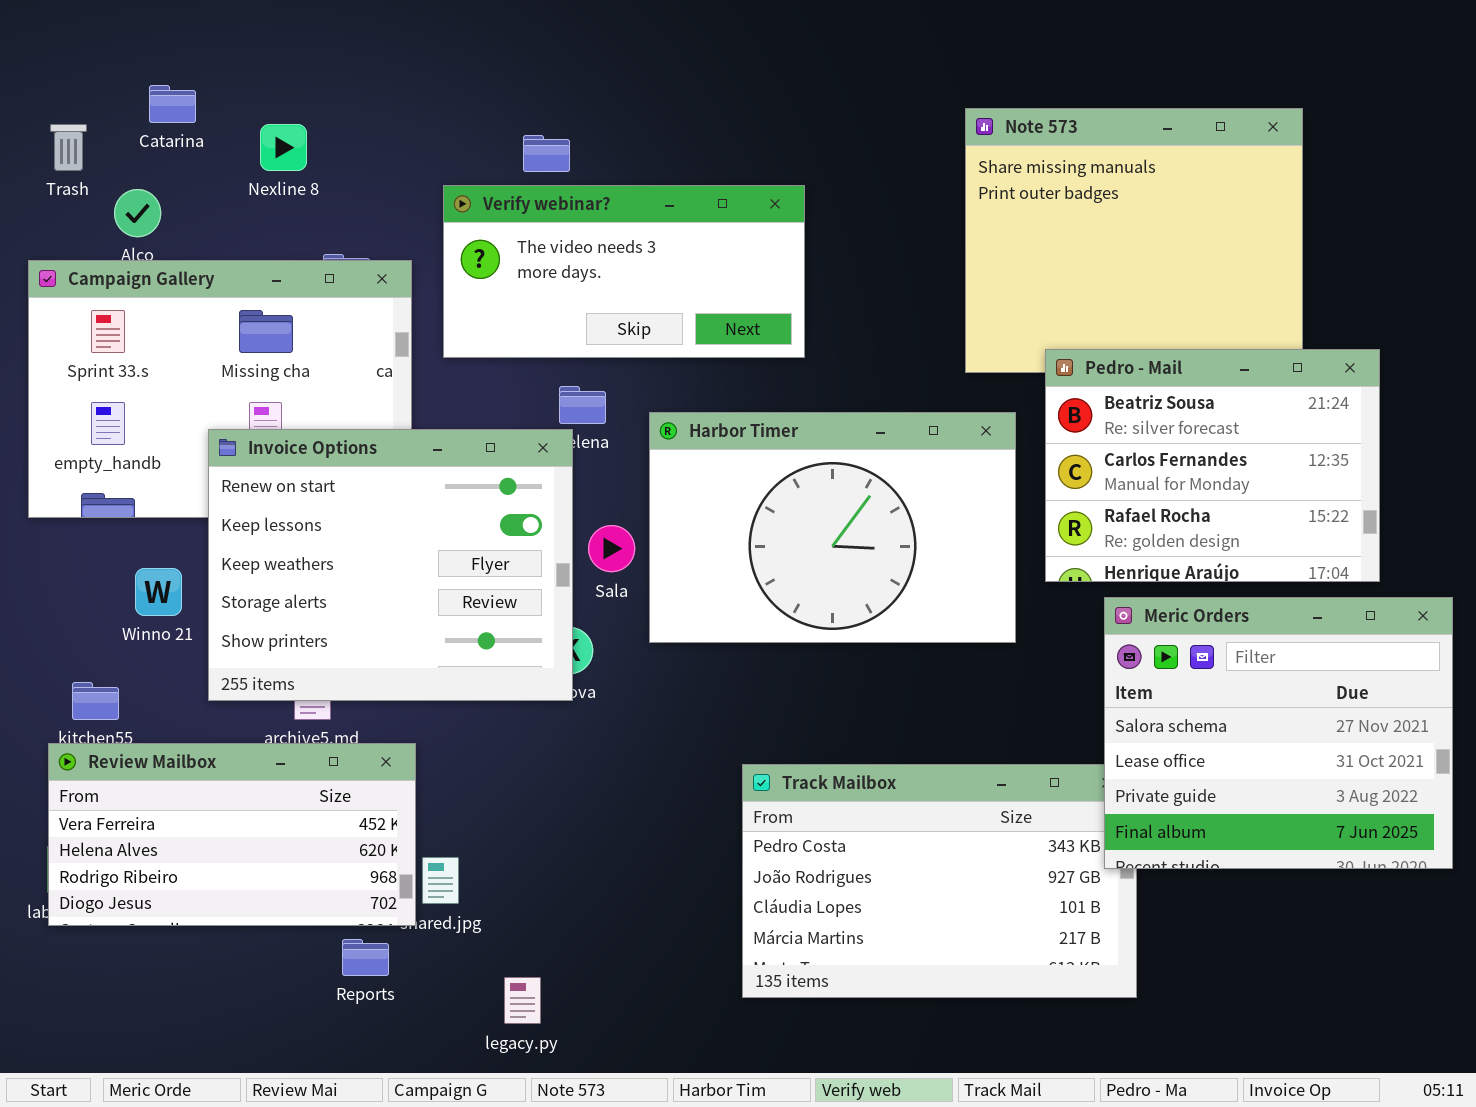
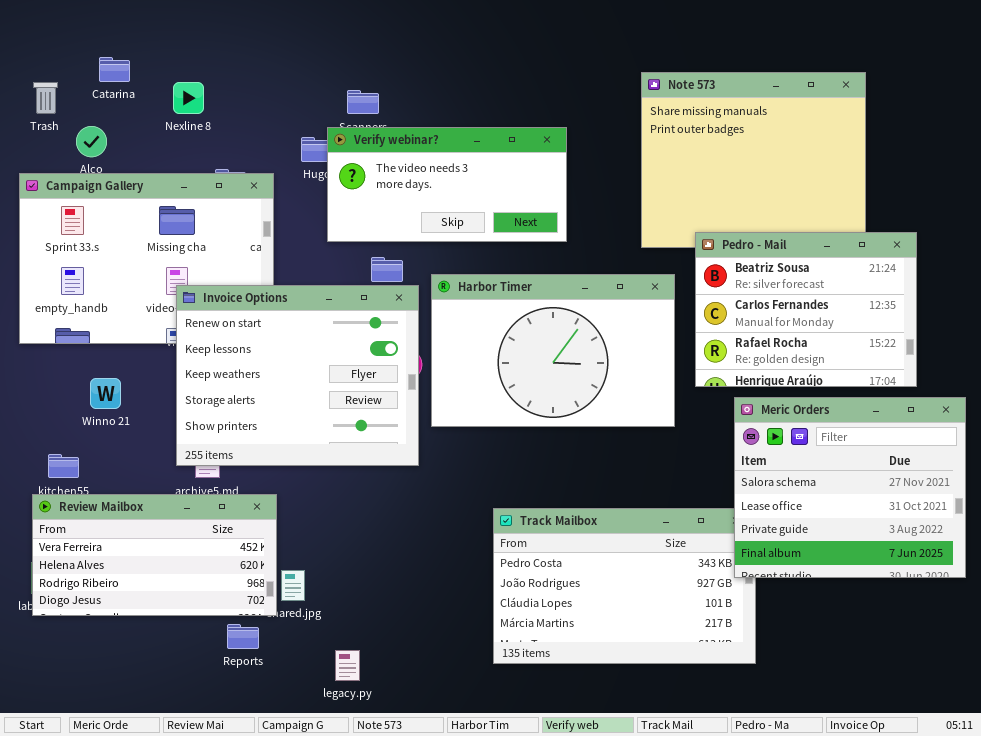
Verify webinar?: [443,185,805,358] -> [327,127,567,242], moved
Invoice Options: [208,429,573,701] -> [176,285,419,466], moved

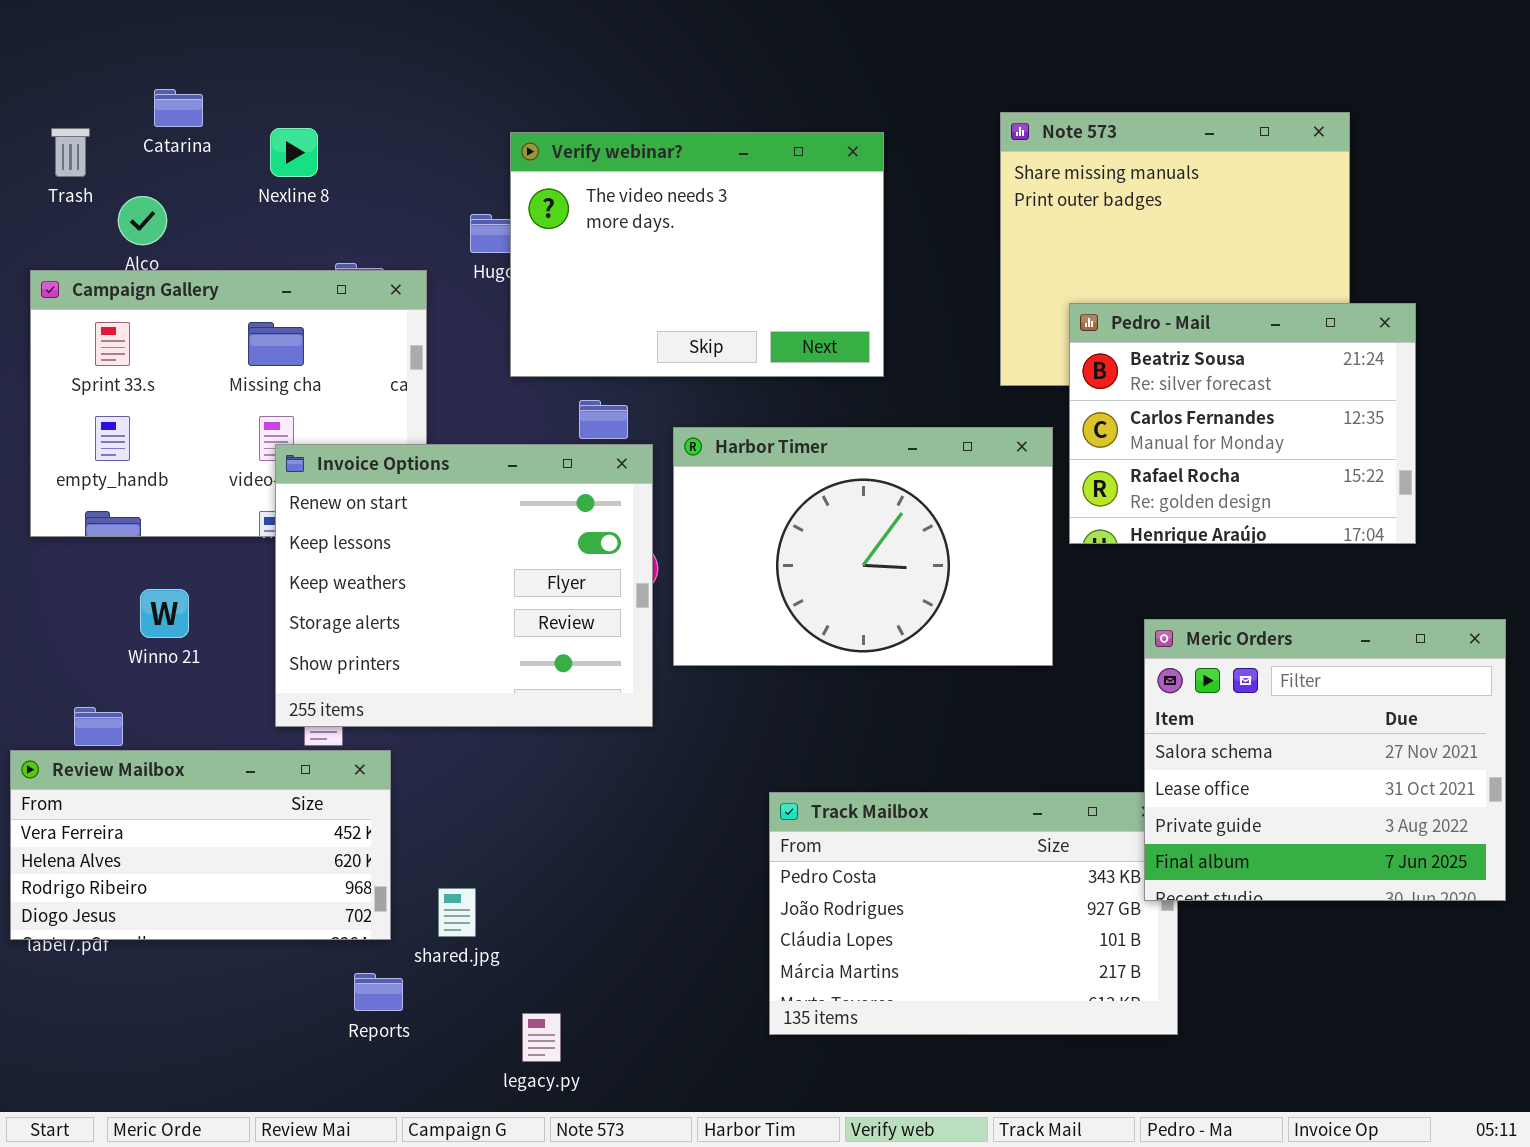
Verify webinar?: [327,127,567,242] -> [510,132,884,377], resized
Pedro - Mail: [695,232,917,387] -> [1069,303,1416,544], moved
Review Mailbox: [32,494,277,616] -> [10,750,391,940], moved

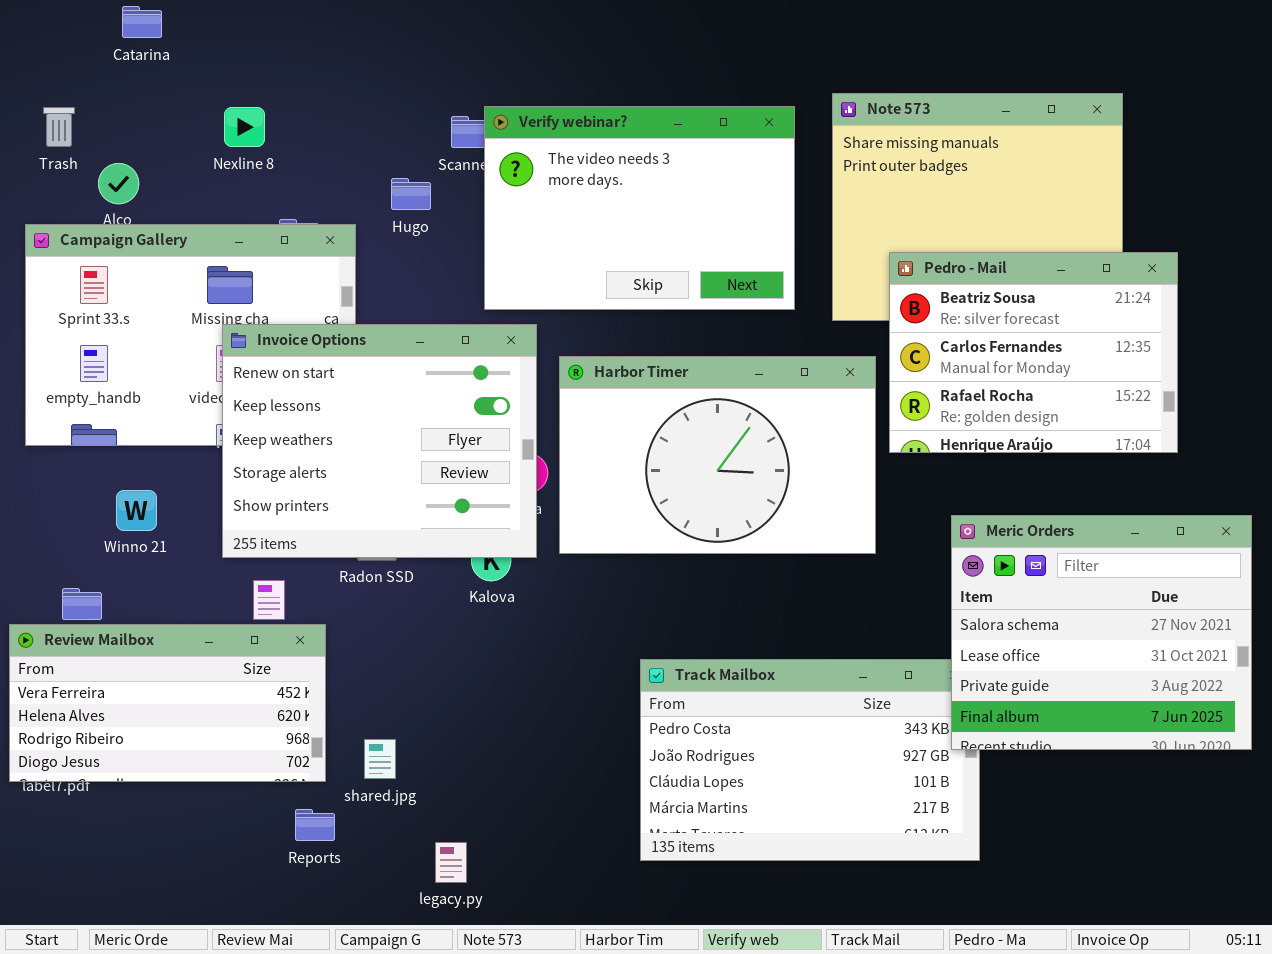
Catarina: [154,89,203,127] -> [122,6,162,38], moved
Verify webinar?: [510,132,884,377] -> [484,106,795,310], moved
Invoice Options: [275,444,653,727] -> [222,324,537,558], moved

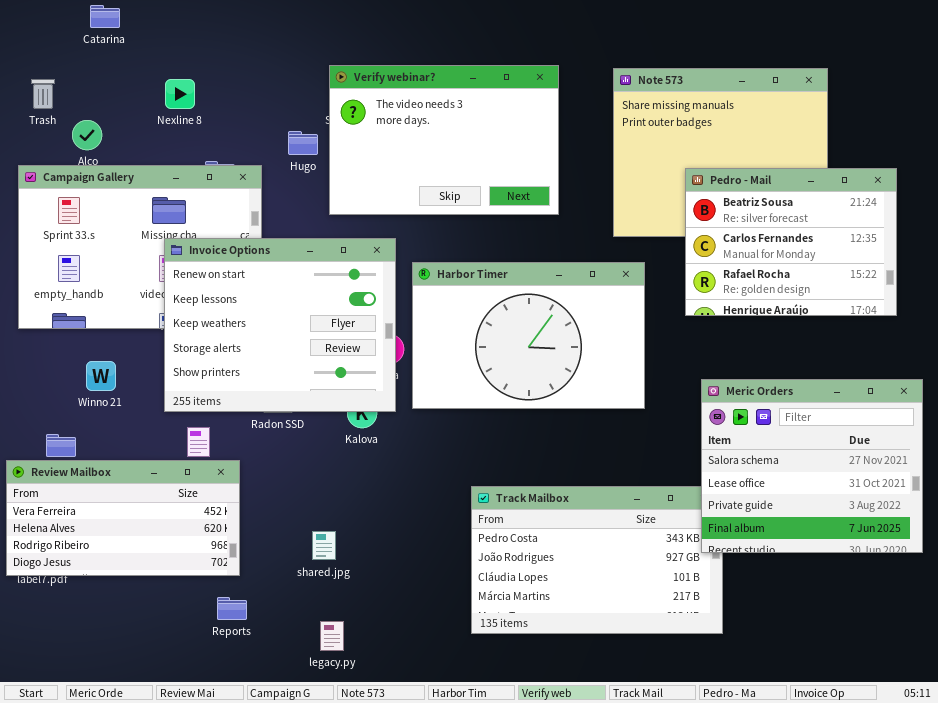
Verify webinar?: [484,106,795,310] -> [329,65,559,215], moved
Pedro - Mail: [889,252,1178,453] -> [685,168,897,316], moved
shared.jpg: [364,739,396,779] -> [312,531,336,560], moved

